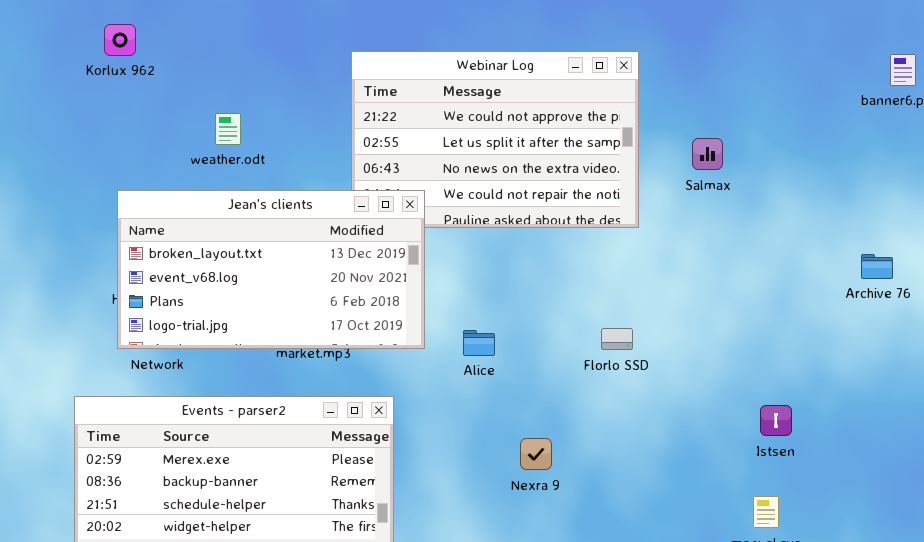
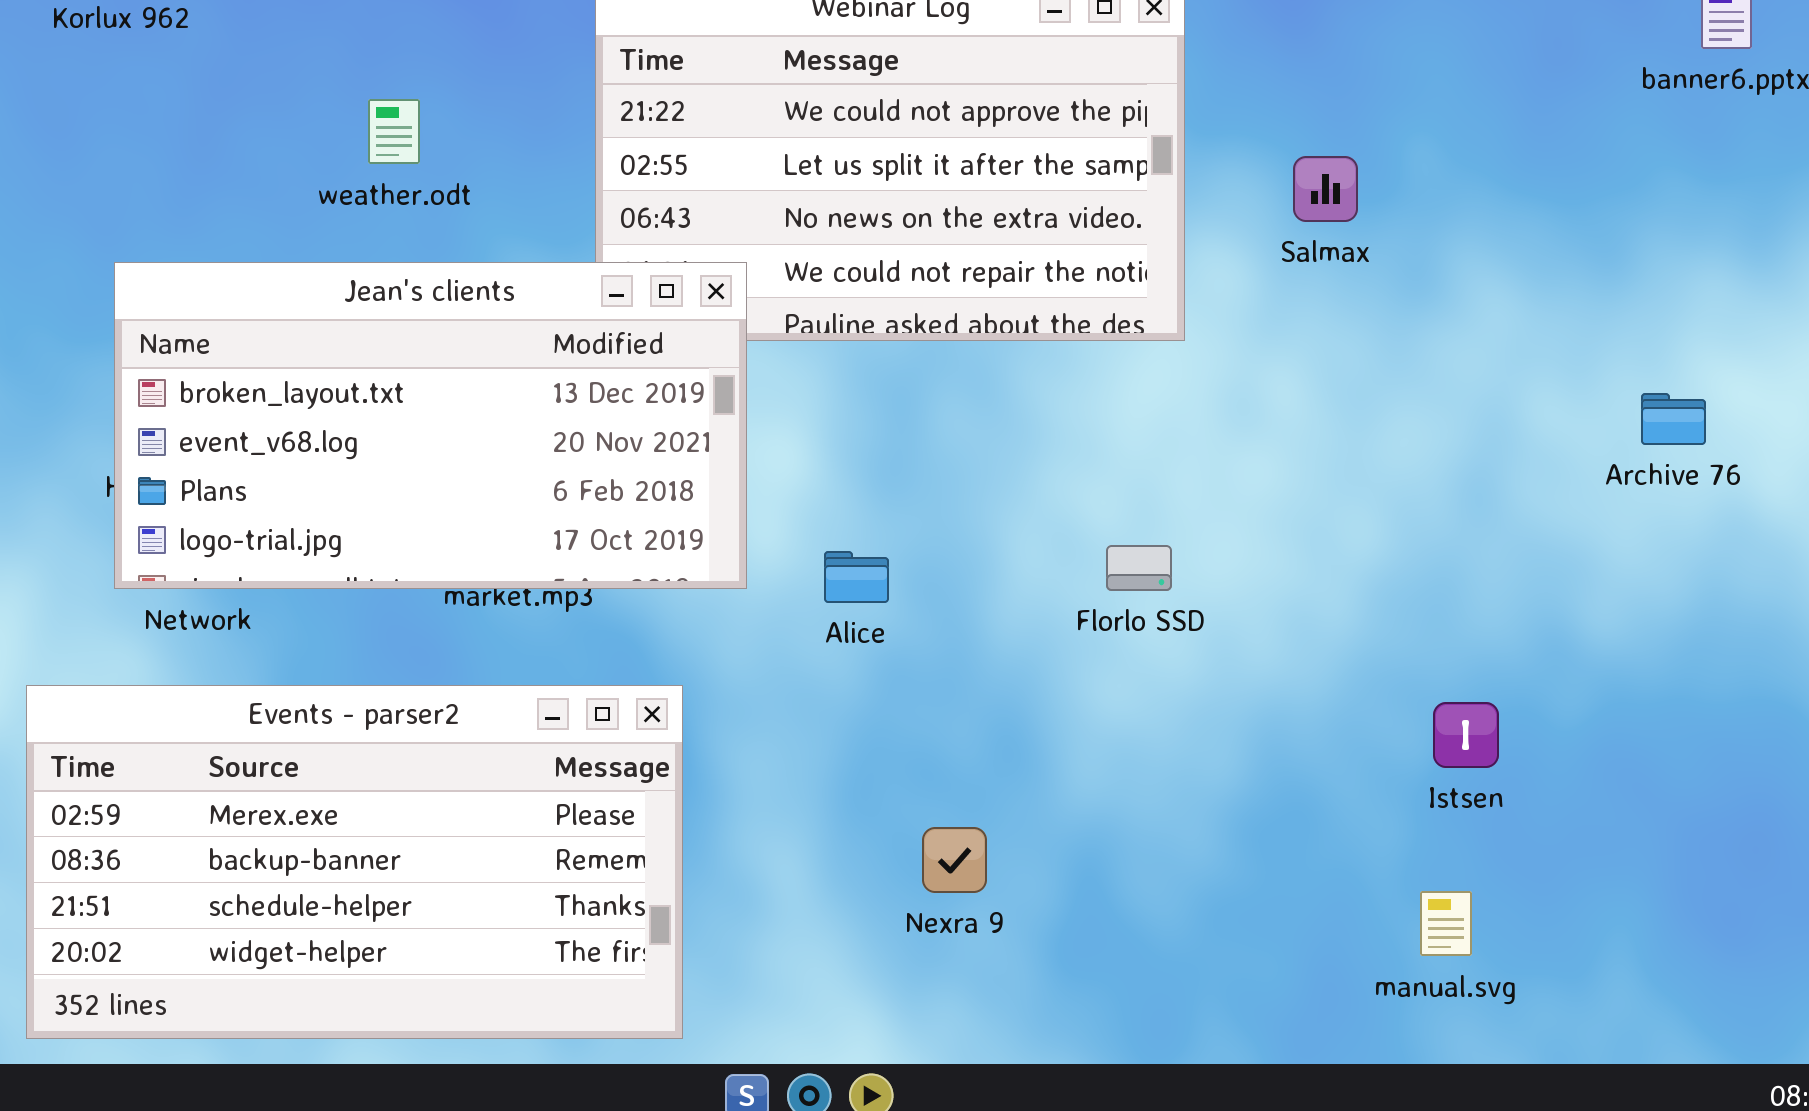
weather.odt: [215,113,241,145] -> [368,99,420,164], moved
Nexra 9: [520,438,552,470] -> [922,827,987,893], moved

